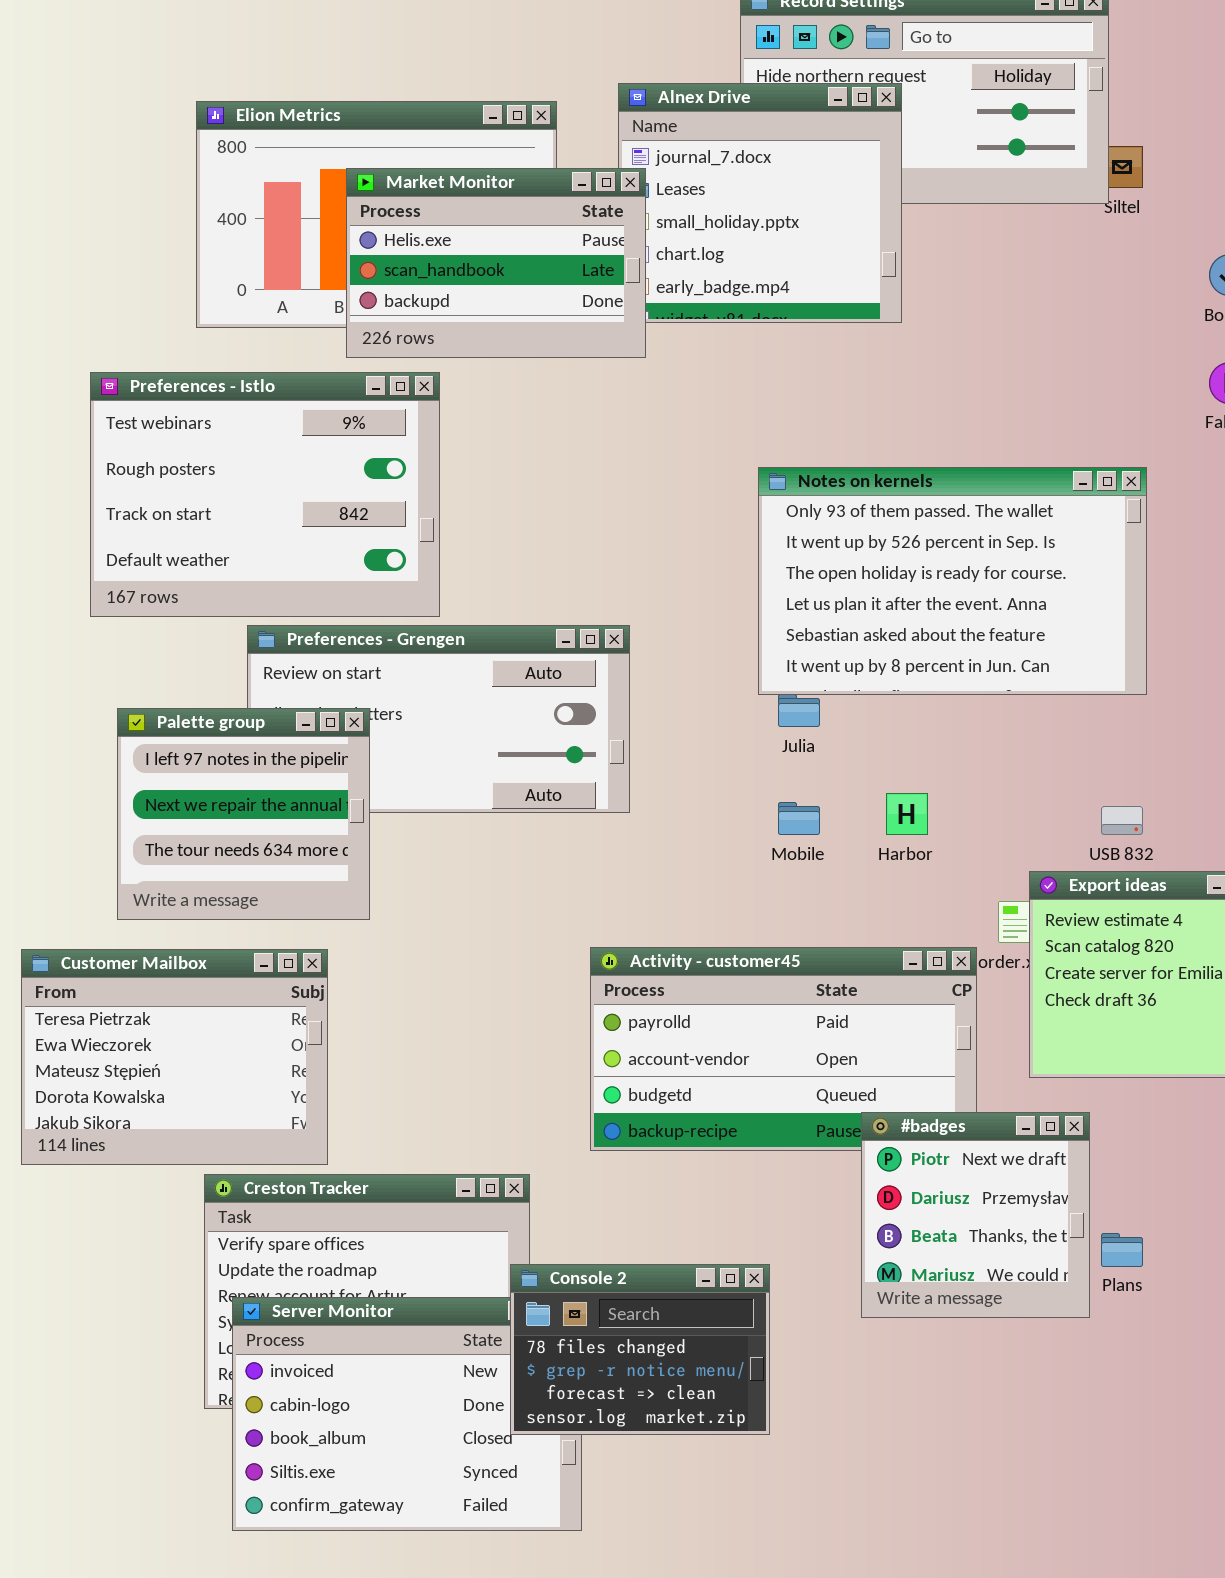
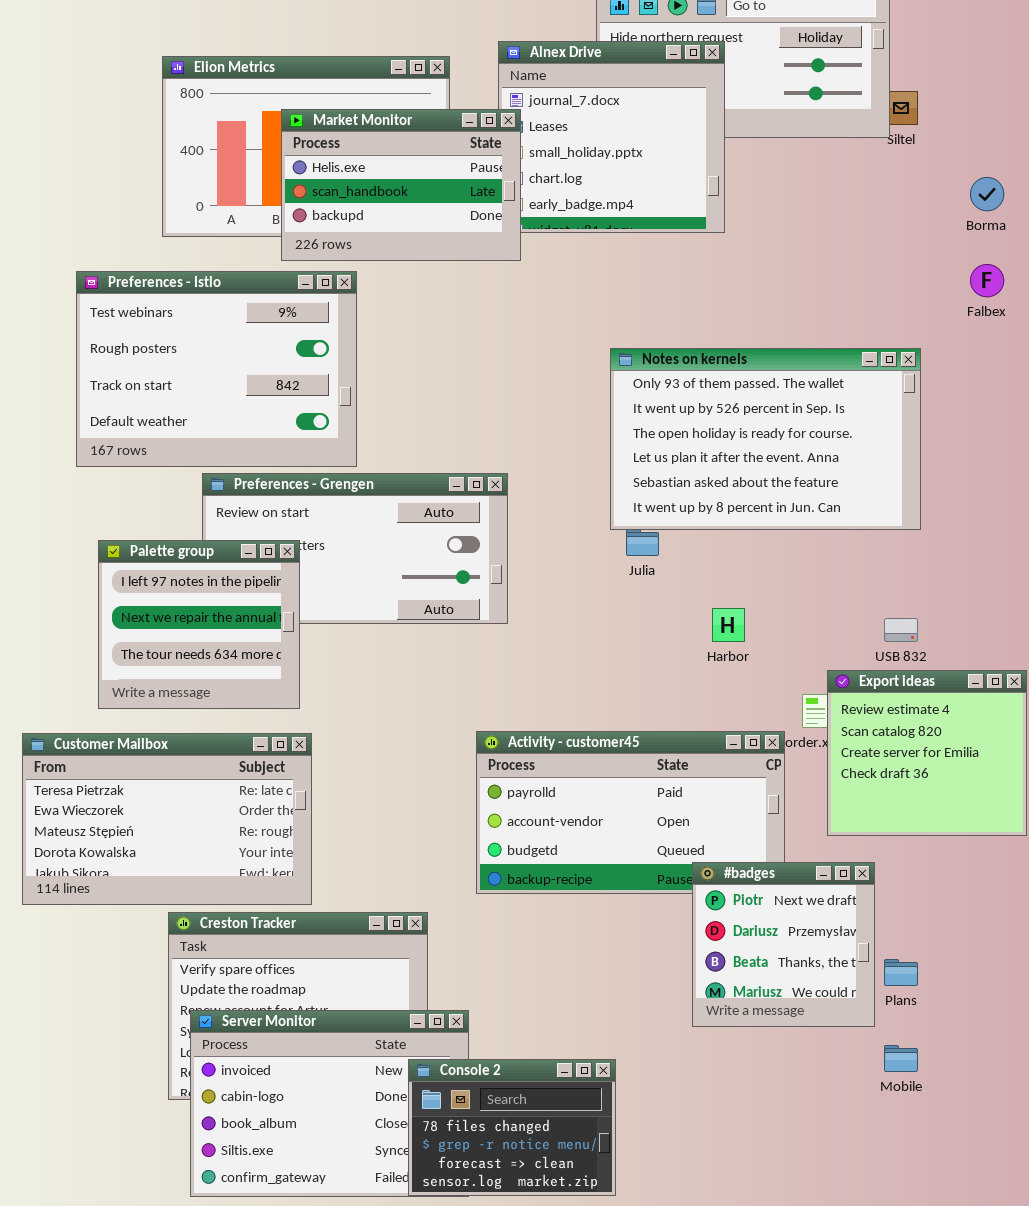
Mobile: [778,802,820,835] -> [884,1045,918,1072], moved
Customer Mailbox: [21,949,328,1165] -> [22,733,312,905], resized
Console 2: [510,1264,770,1435] -> [408,1059,616,1196], moved

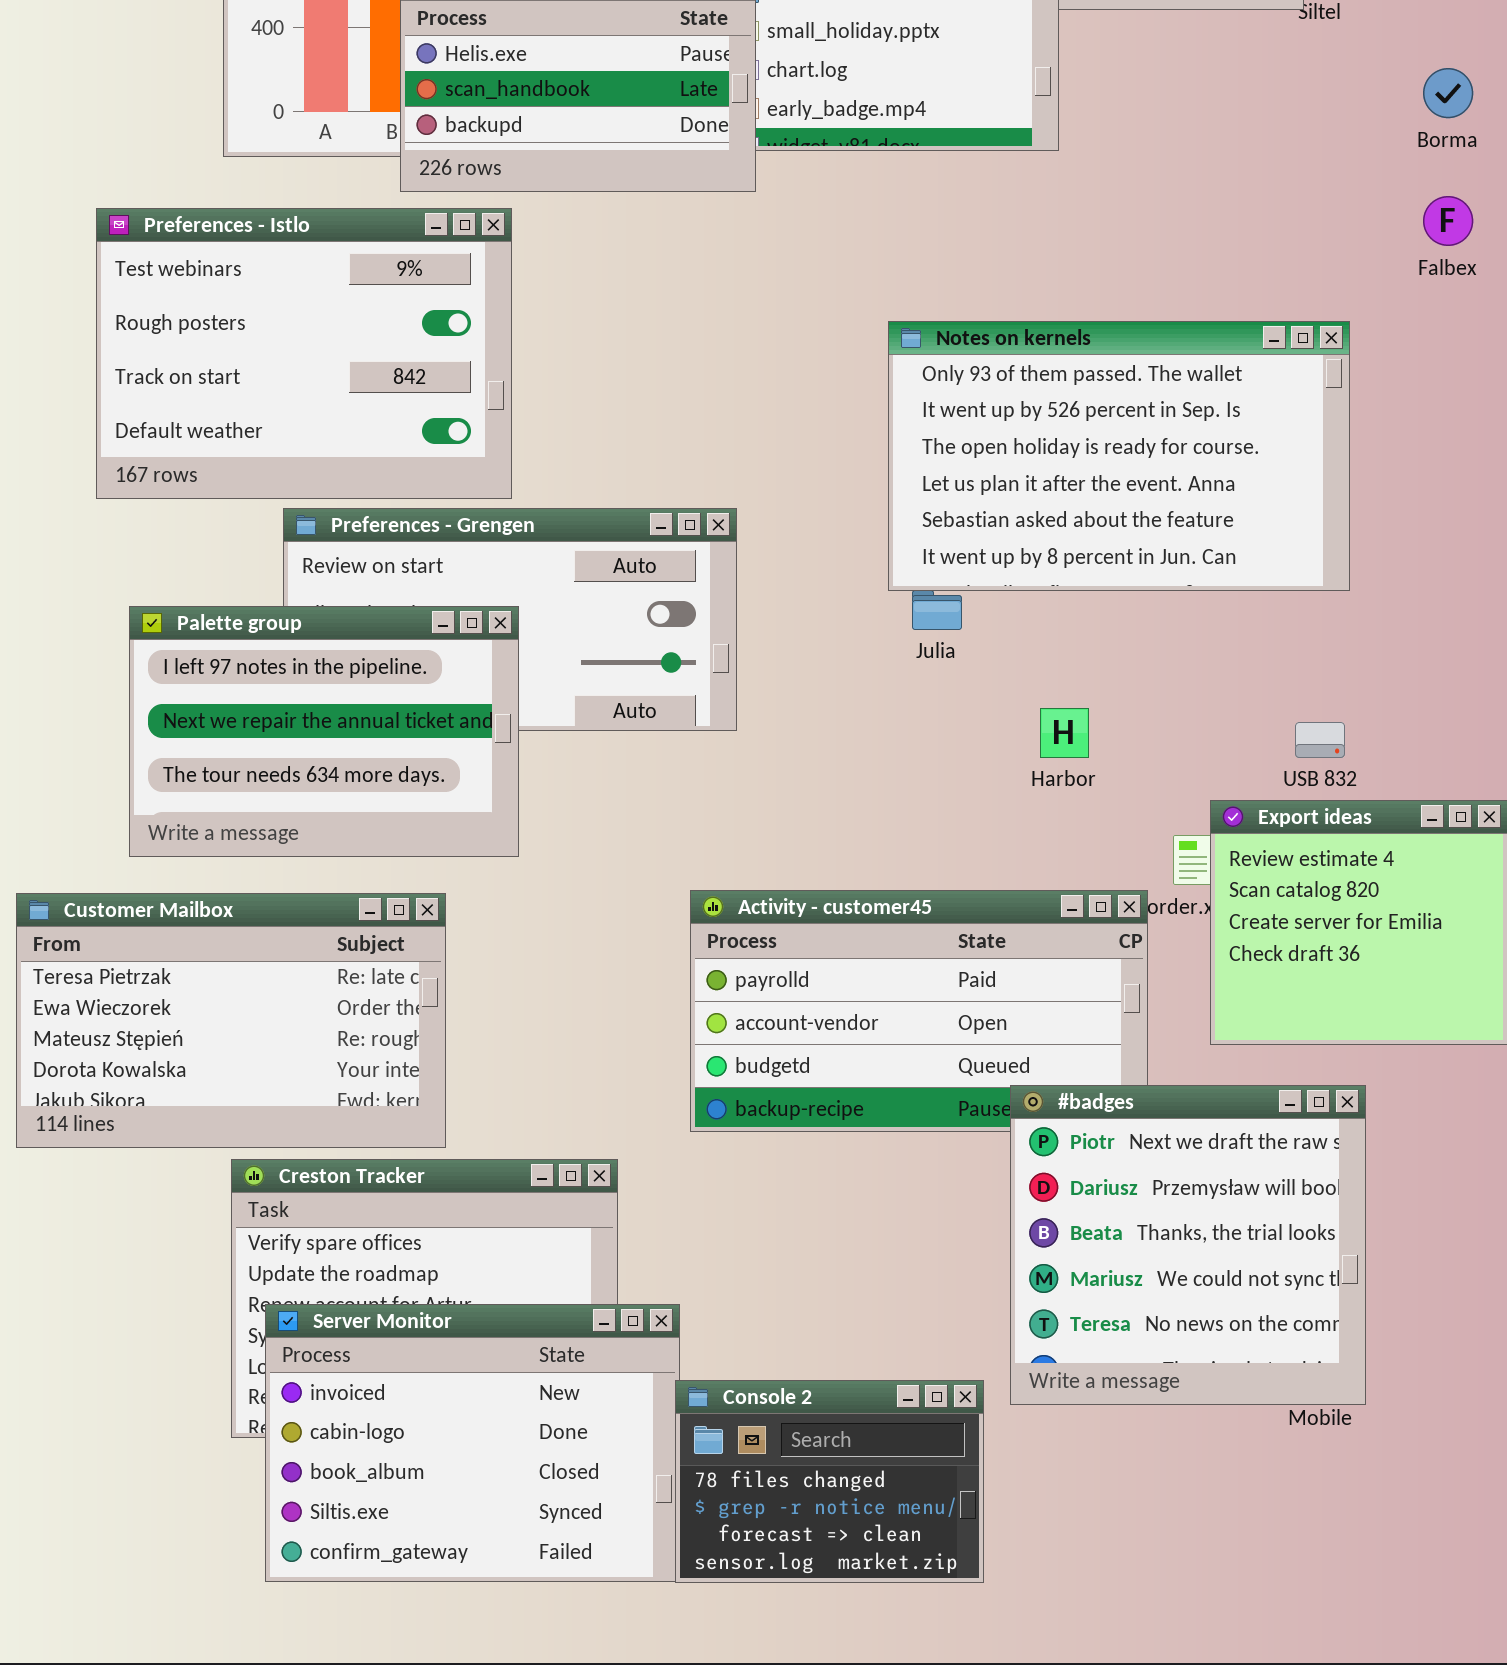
Palette group: [98,540,300,709] -> [129,606,519,857], resized
#badges: [692,862,875,1027] -> [1010,1085,1366,1405], resized
Console 2: [408,1059,616,1196] -> [675,1380,984,1583], moved

